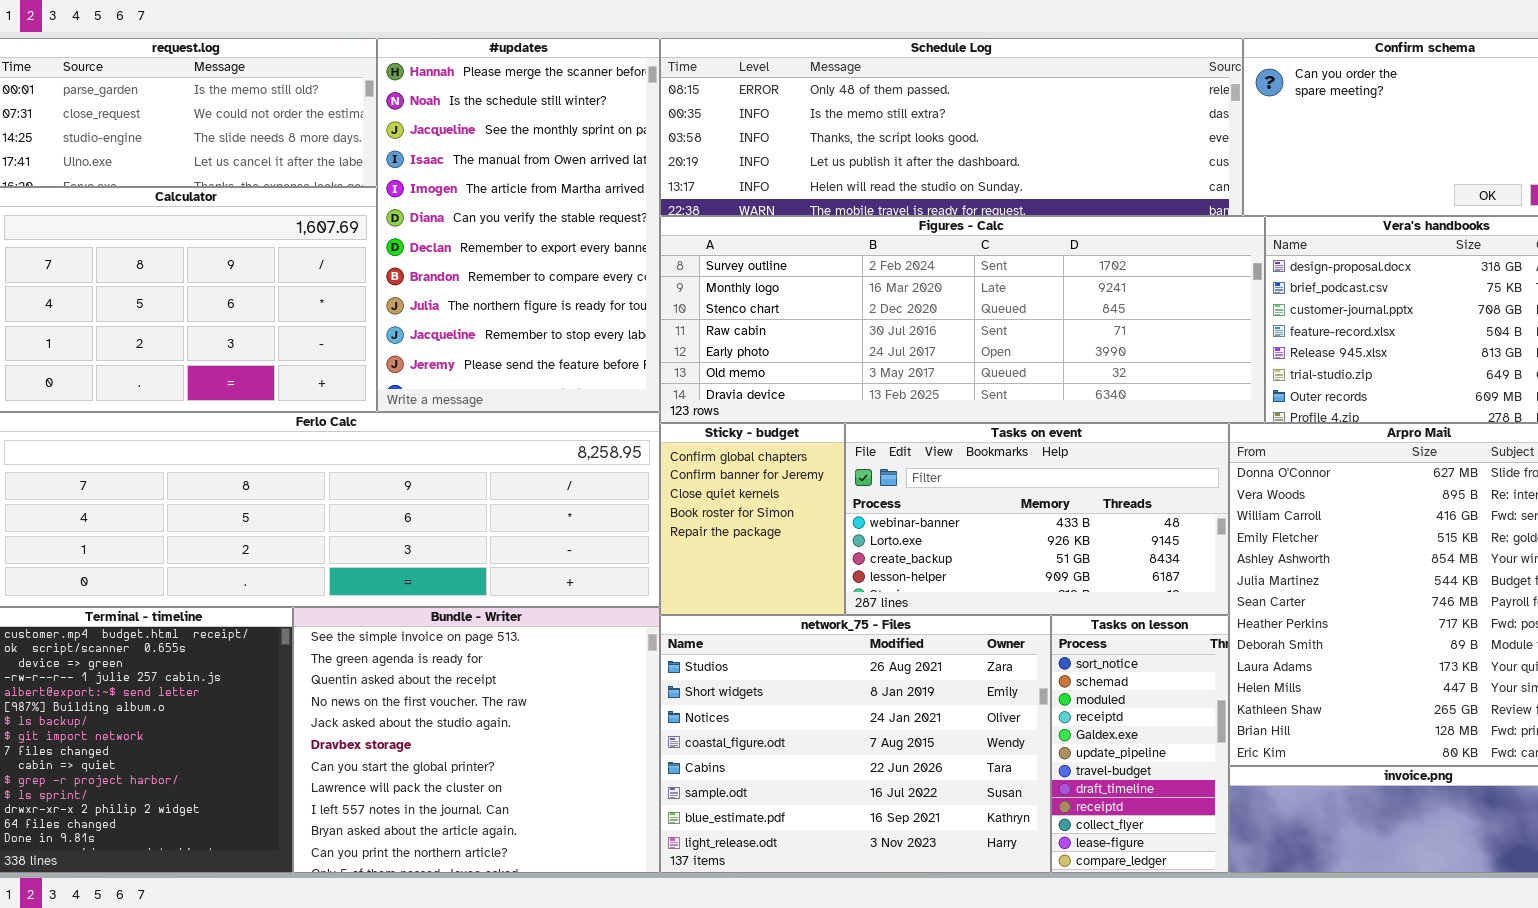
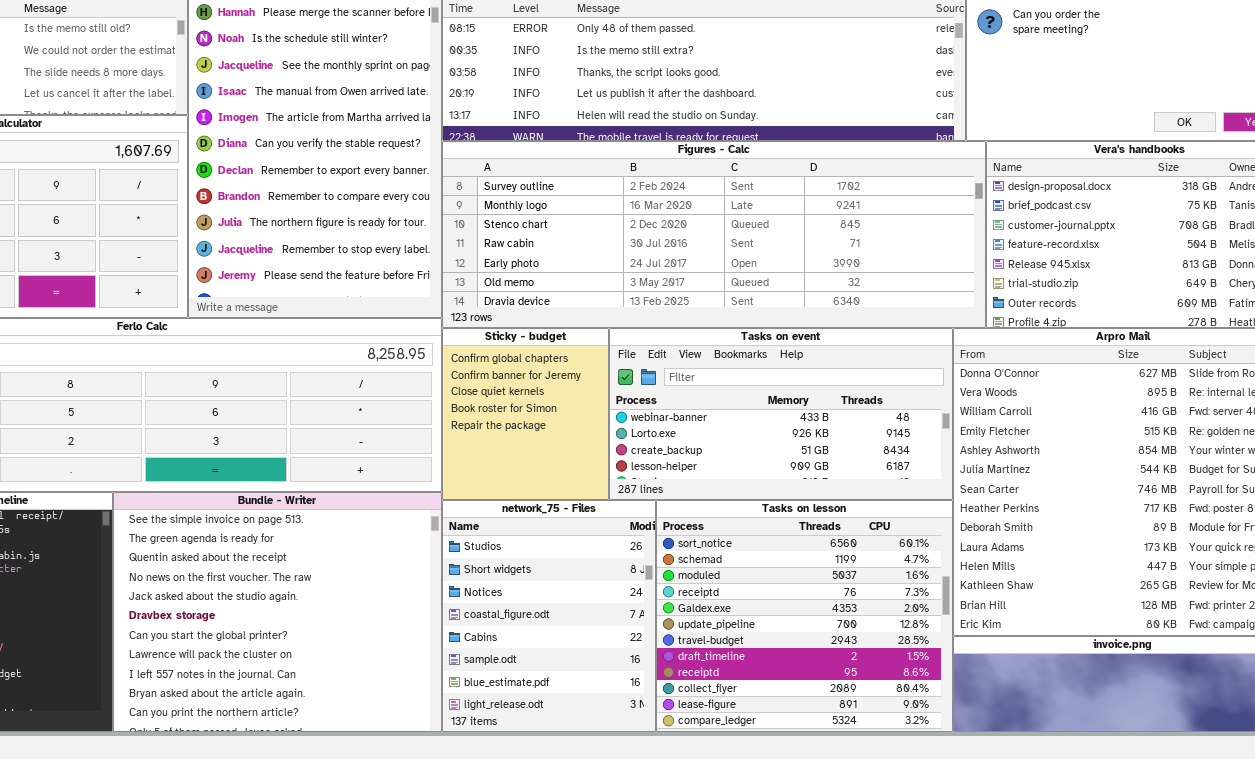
network_75 - Files: [660,615,1051,873] -> [442,500,656,732], resized
Tasks on lesson: [1051,615,1229,873] -> [656,500,953,732], resized

